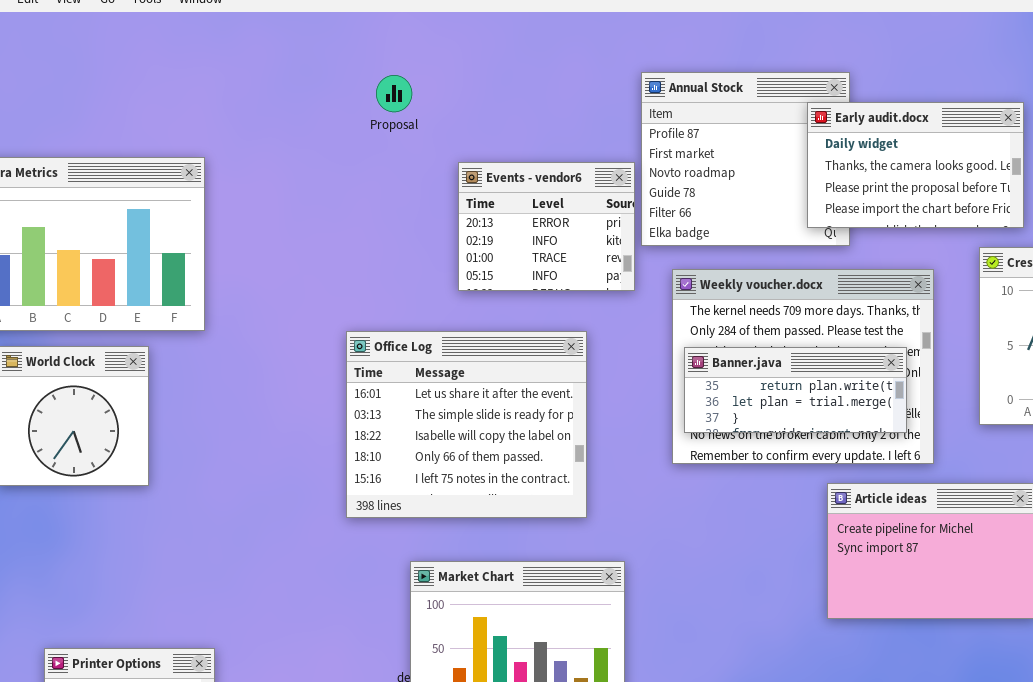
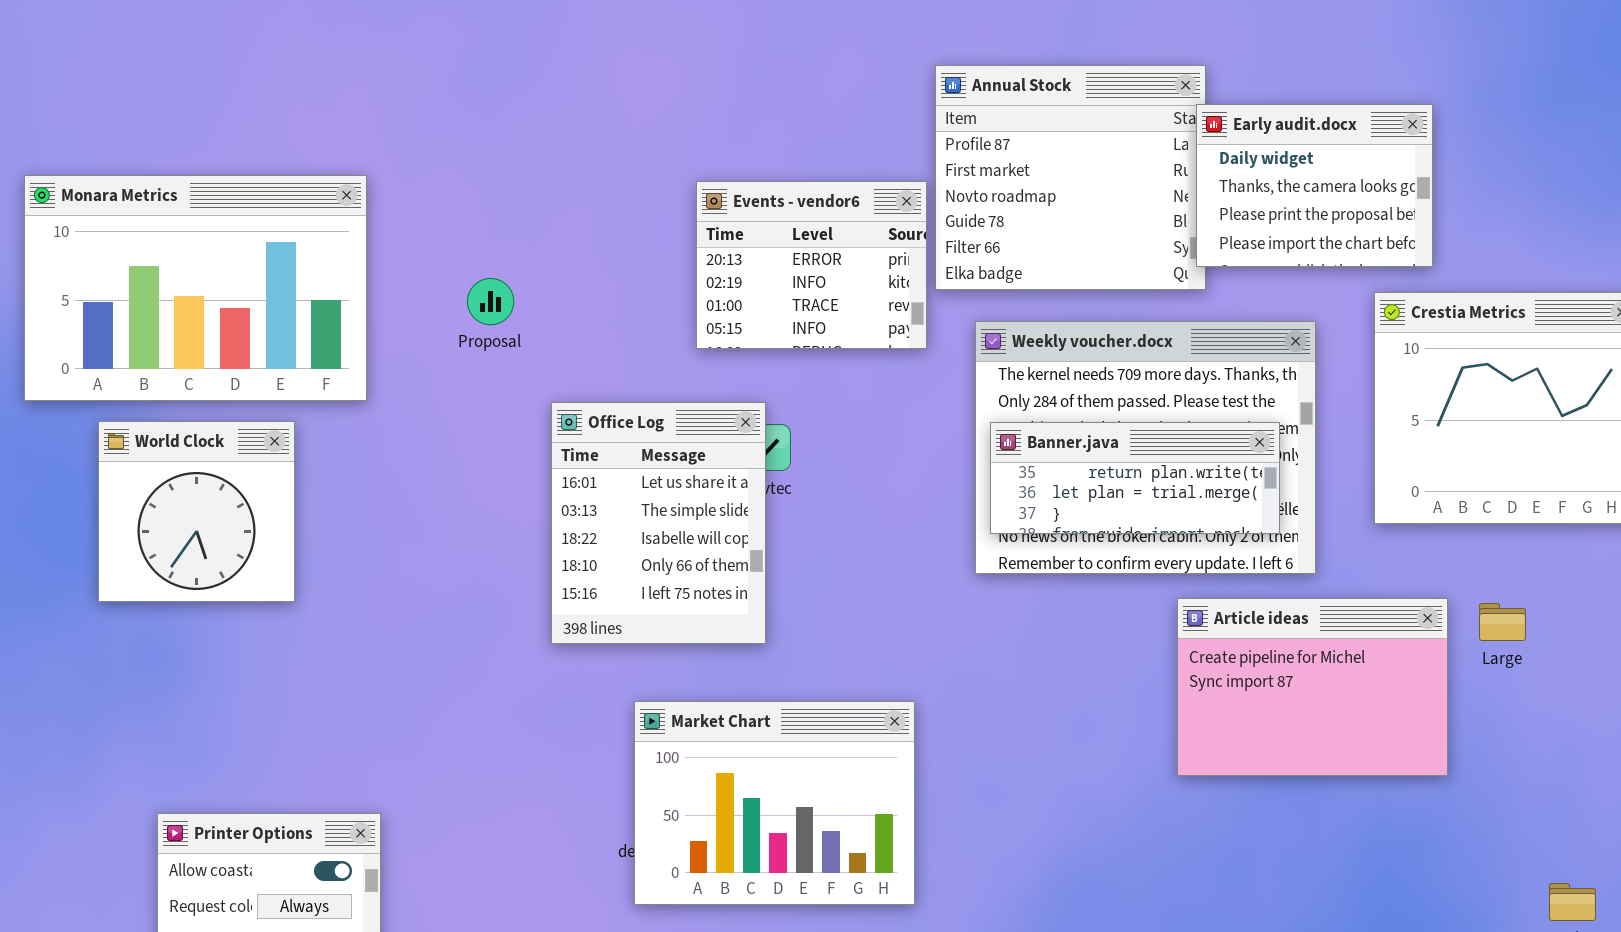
Proposal: [376,75,412,112] -> [467,278,514,325], moved
Early audit.docx: [807,102,1024,228] -> [1196,104,1433,267], resized
Office Log: [346,331,587,518] -> [551,402,766,644], resized

